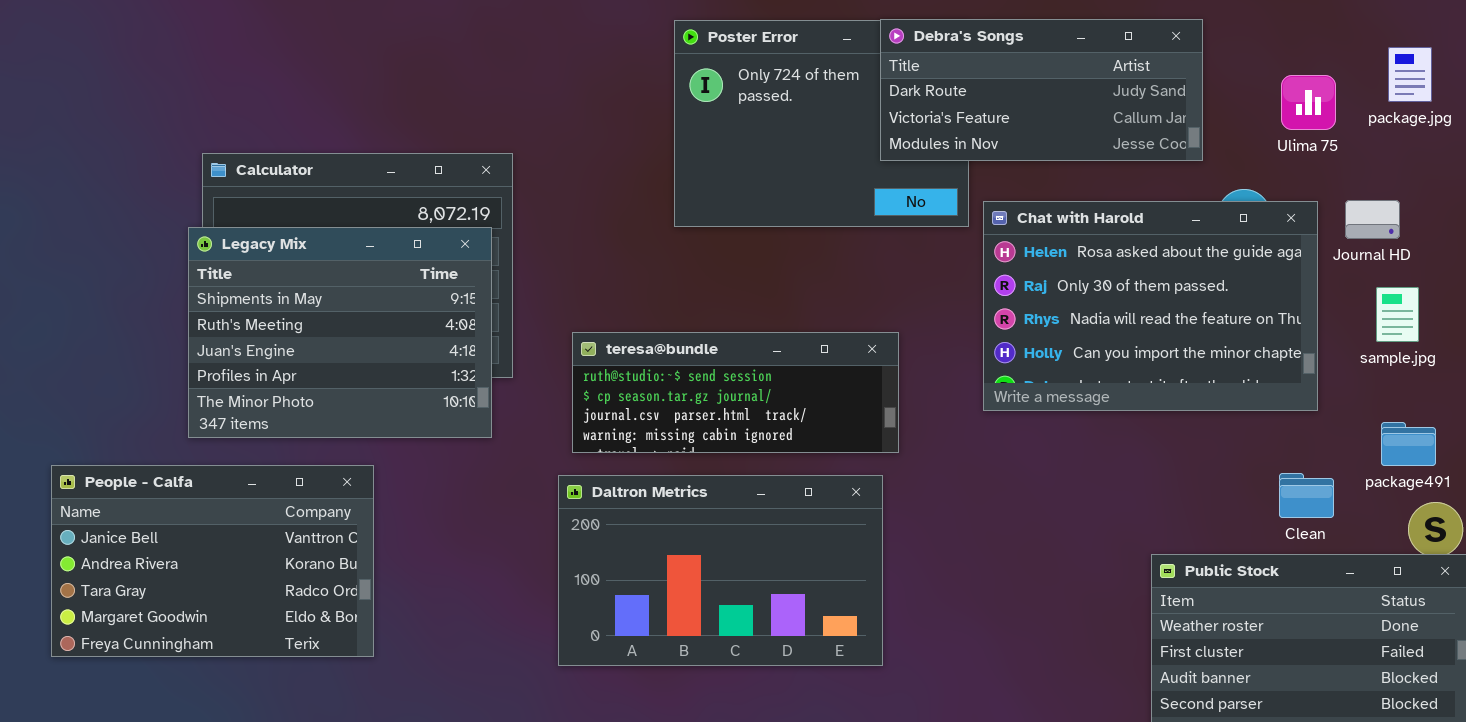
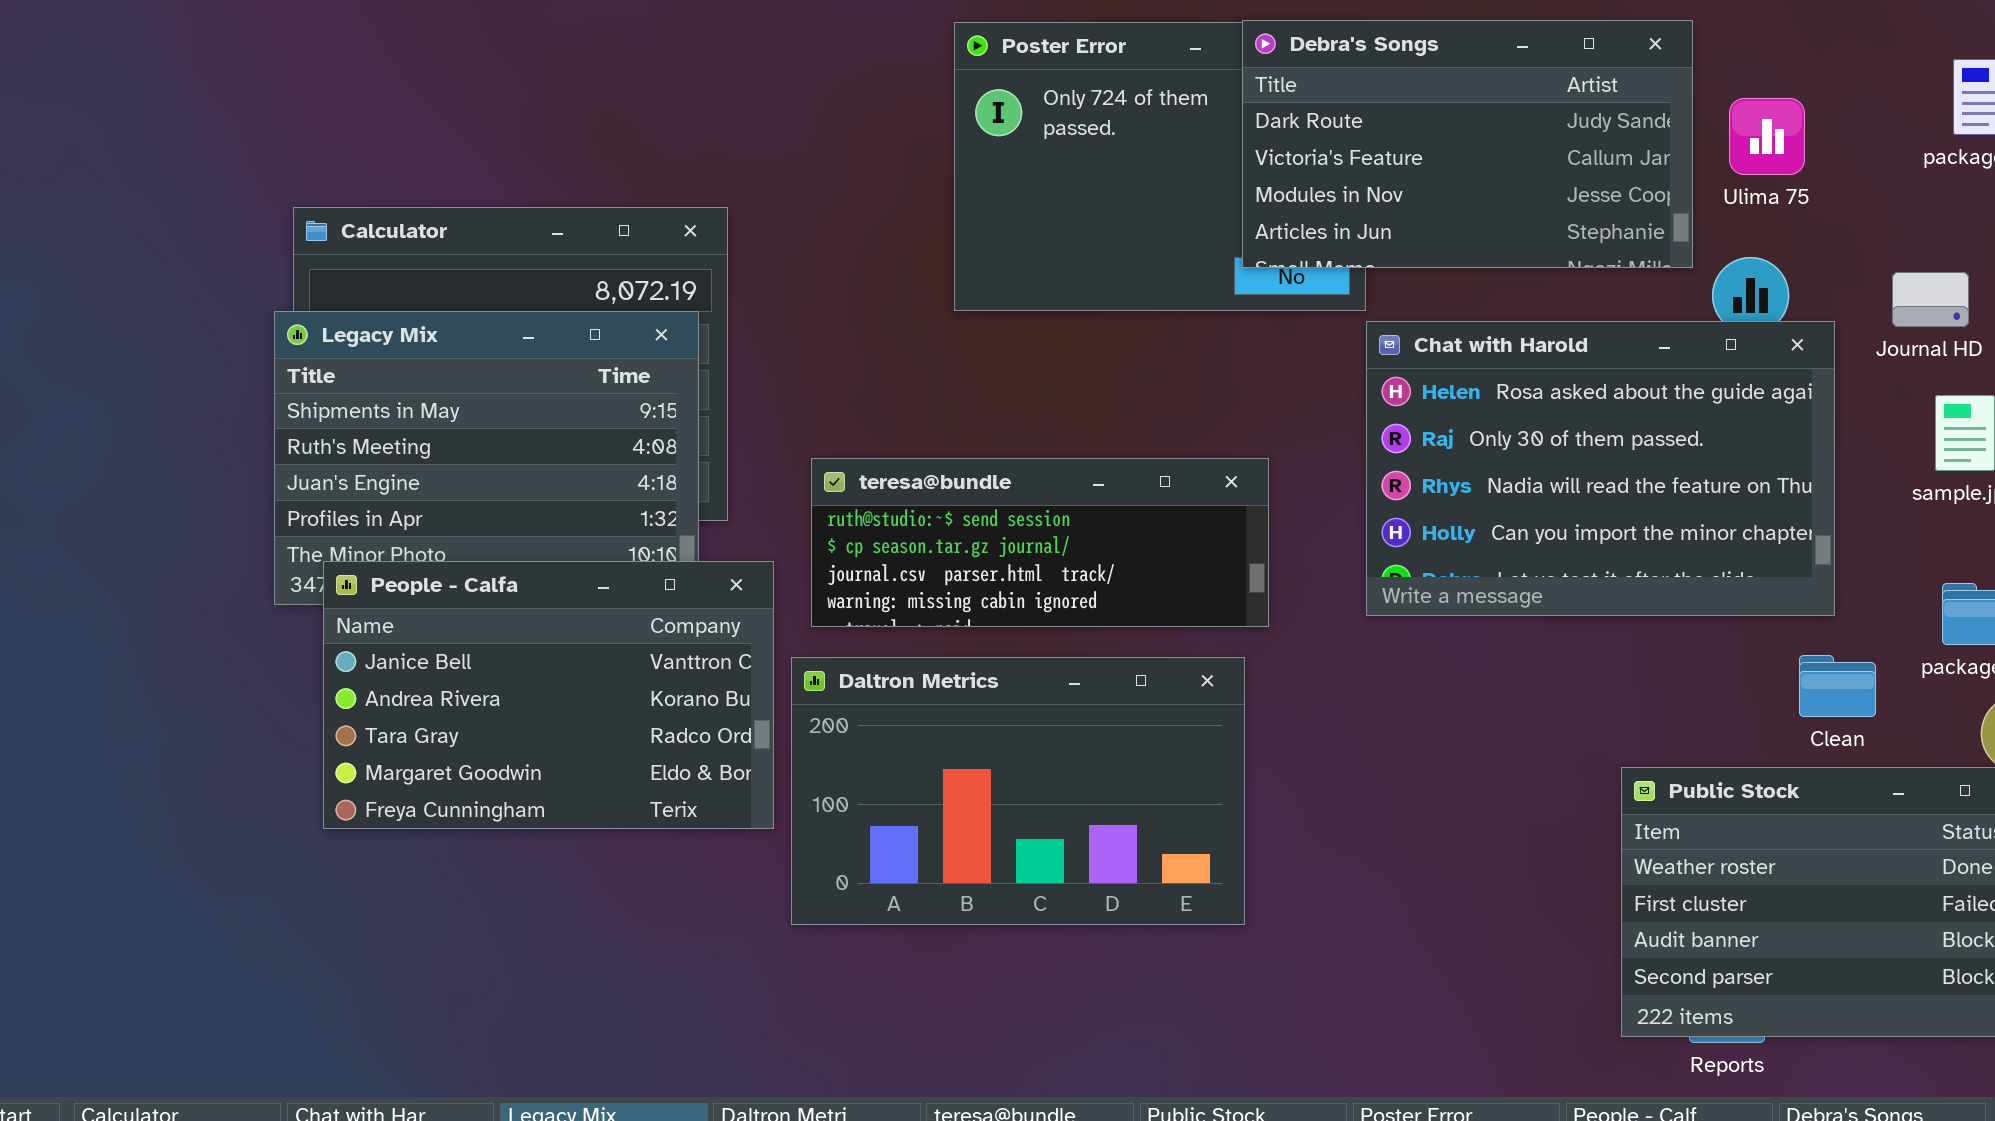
Debra's Songs: [880,19,1203,161] -> [1242,20,1693,268], resized
Ulima 75: [1281,75,1336,130] -> [1729,98,1805,175], moved
Chat with Harold: [983,201,1318,411] -> [1366,321,1835,616], moved
People - Calfa: [51,465,374,657] -> [323,561,774,829], moved

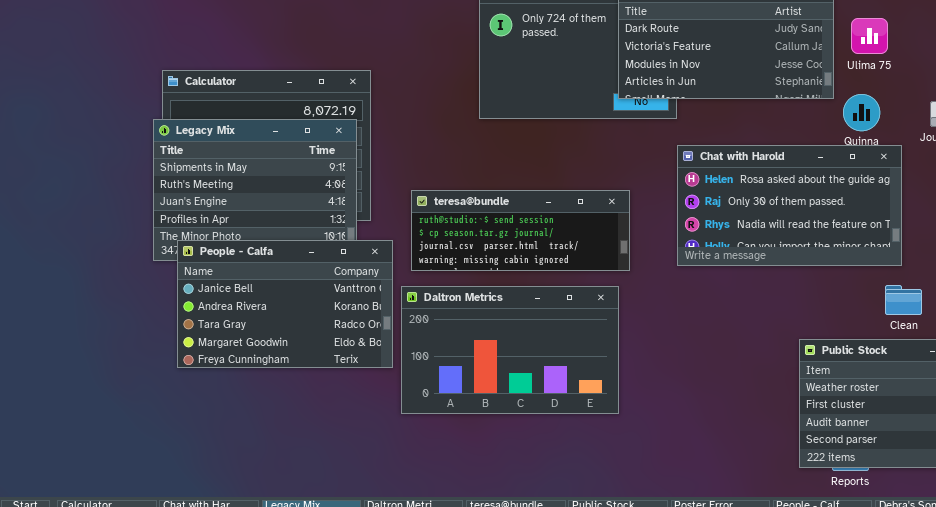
Chat with Harold: [1366,321,1835,616] -> [677,145,902,266], resized

